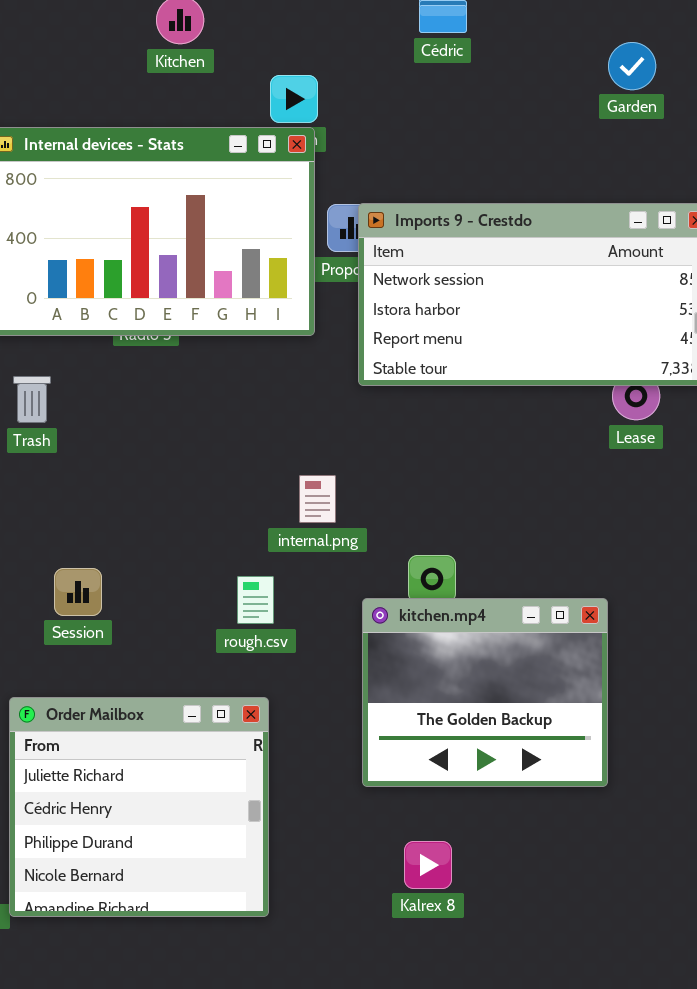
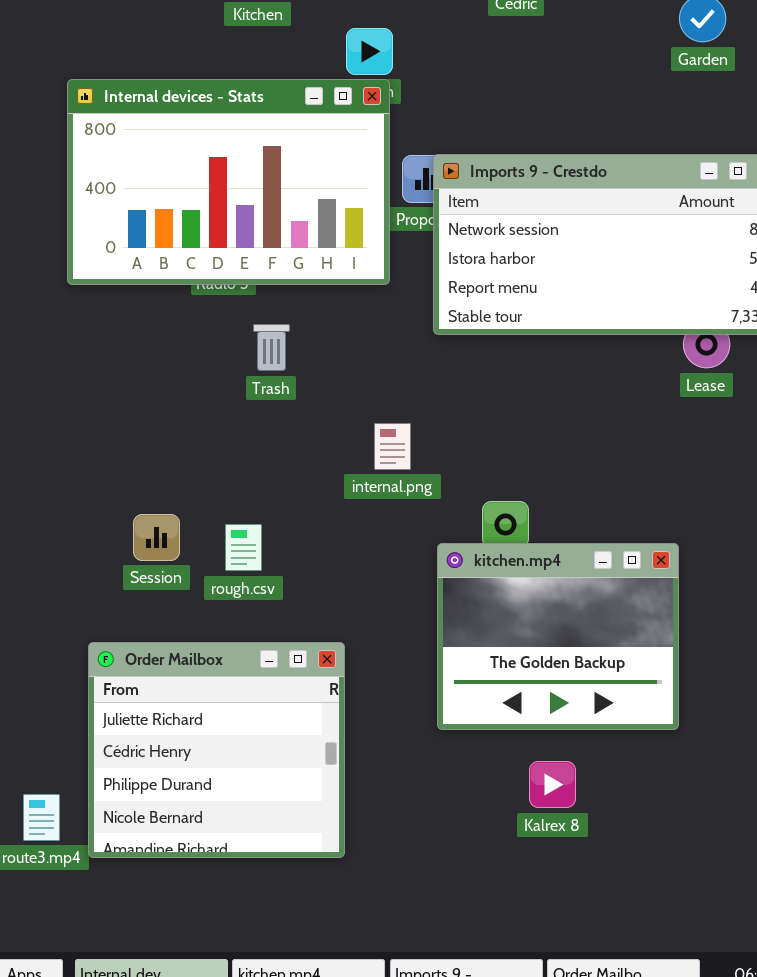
Trash: [13,376,51,423] -> [253,324,290,371], moved
rough.csv: [237,576,274,624] -> [225,524,262,571], moved
Kalrex 8: [404,841,452,889] -> [529,761,576,808], moved

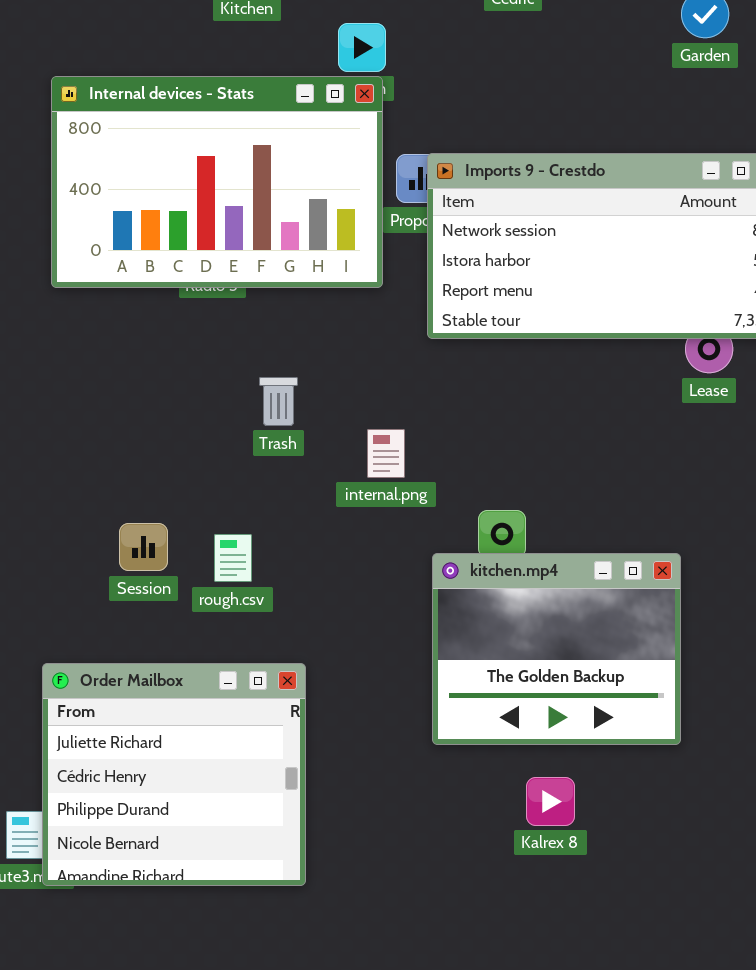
Trash: [253,324,290,371] -> [259,377,298,426], moved
Order Mailbox: [88,642,345,858] -> [42,663,306,886], moved

